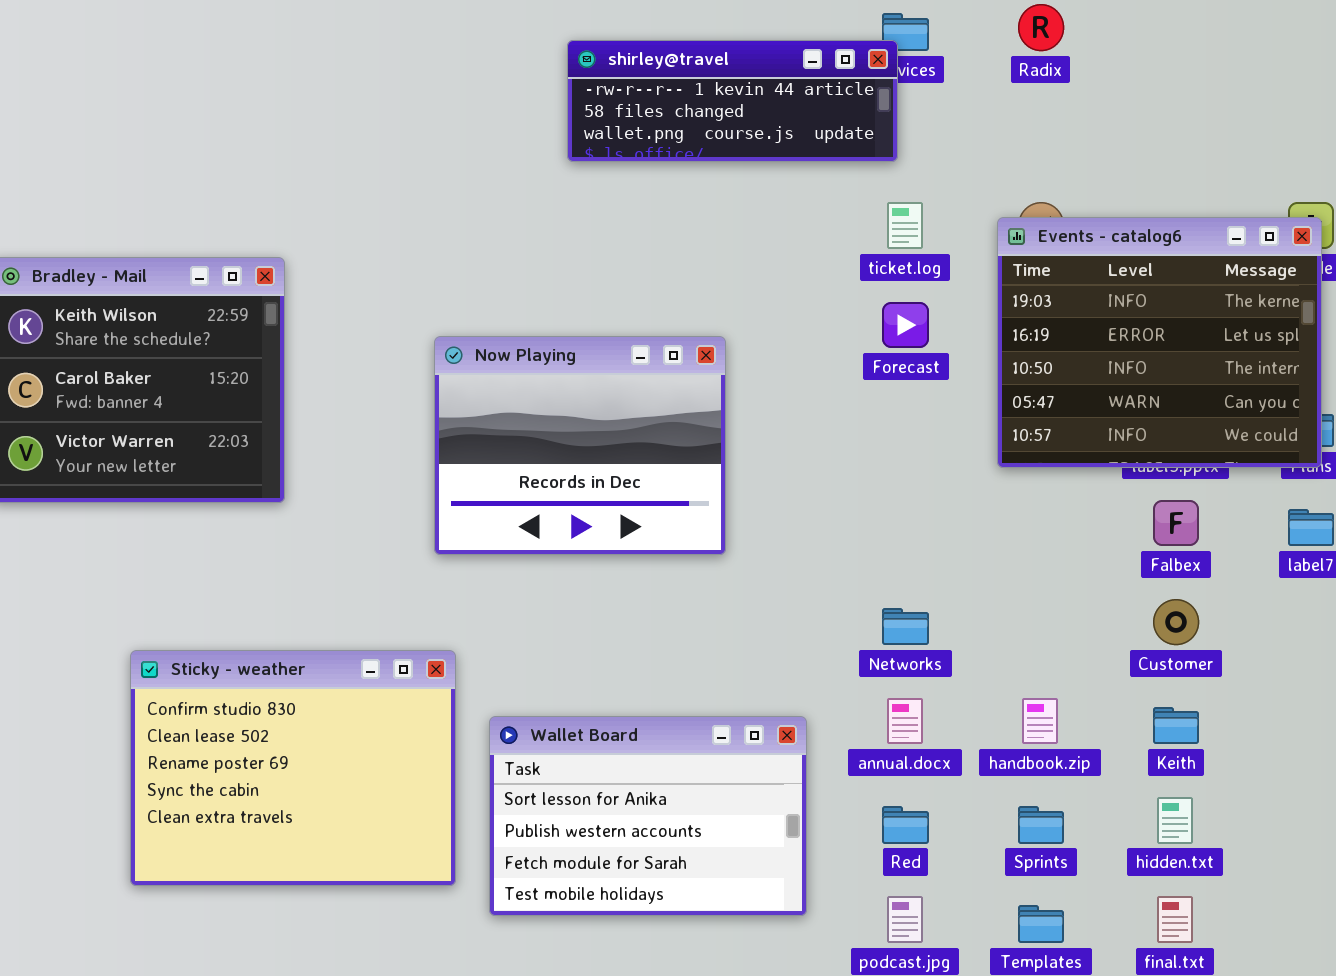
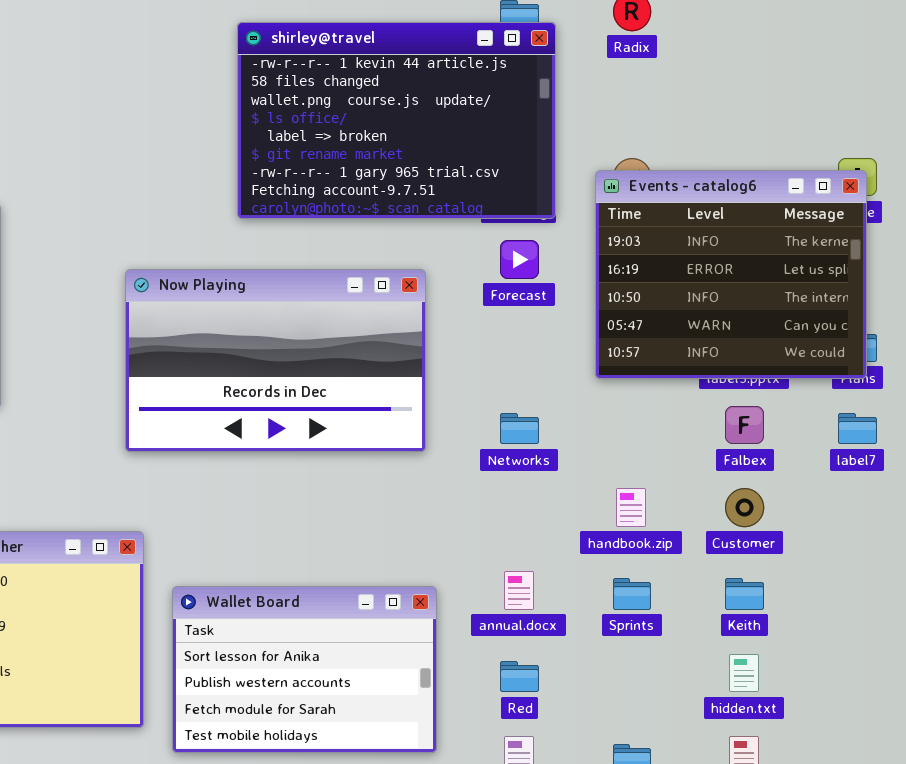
shirley@travel: [567,40,898,162] -> [237,22,556,219], resized
Now Playing: [434,336,726,555] -> [125,269,426,452], resized
Networks: [882,608,929,645] -> [500,413,539,444], moved
handbook.zip: [1022,698,1058,744] -> [616,488,646,527], moved
Sprints: [1018,806,1064,844] -> [613,578,651,610], moved

